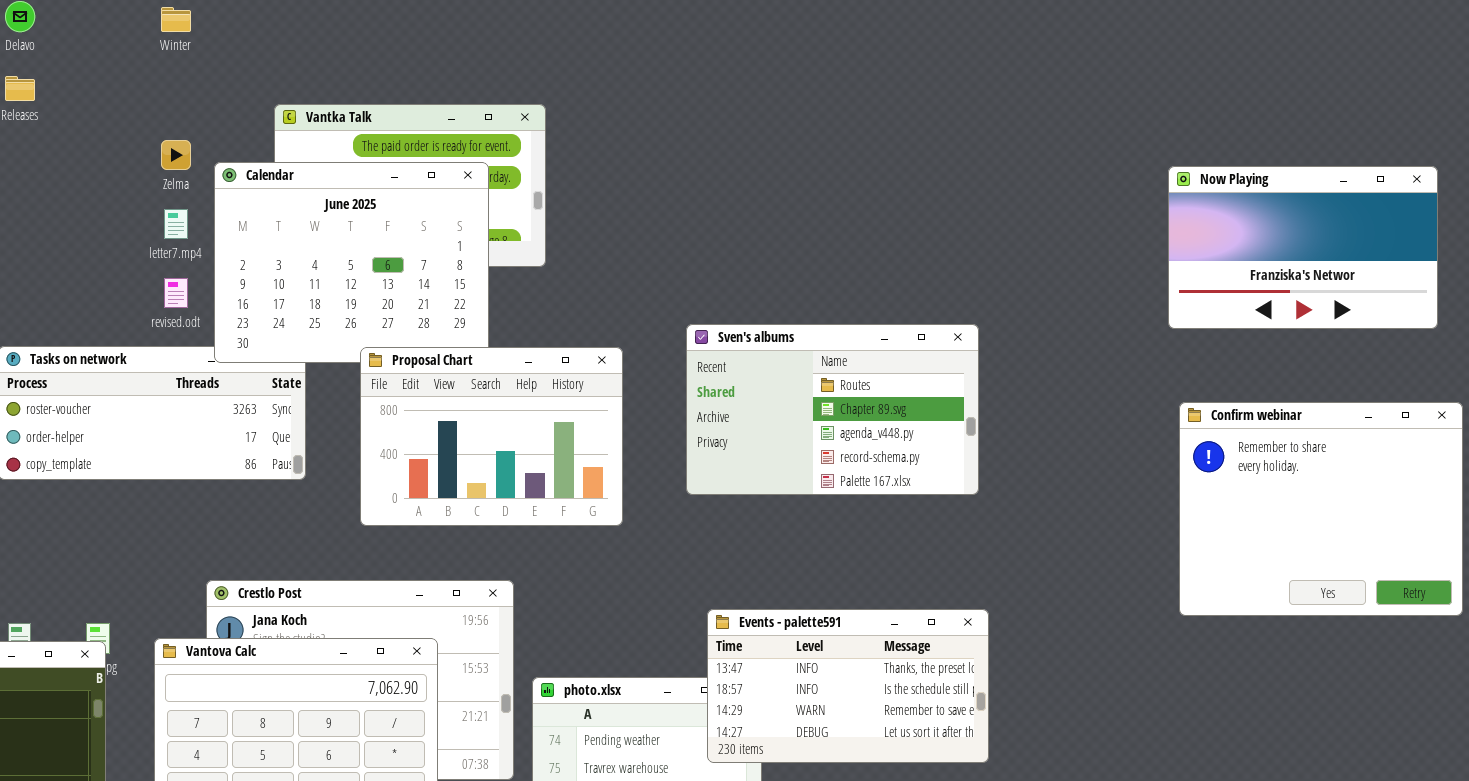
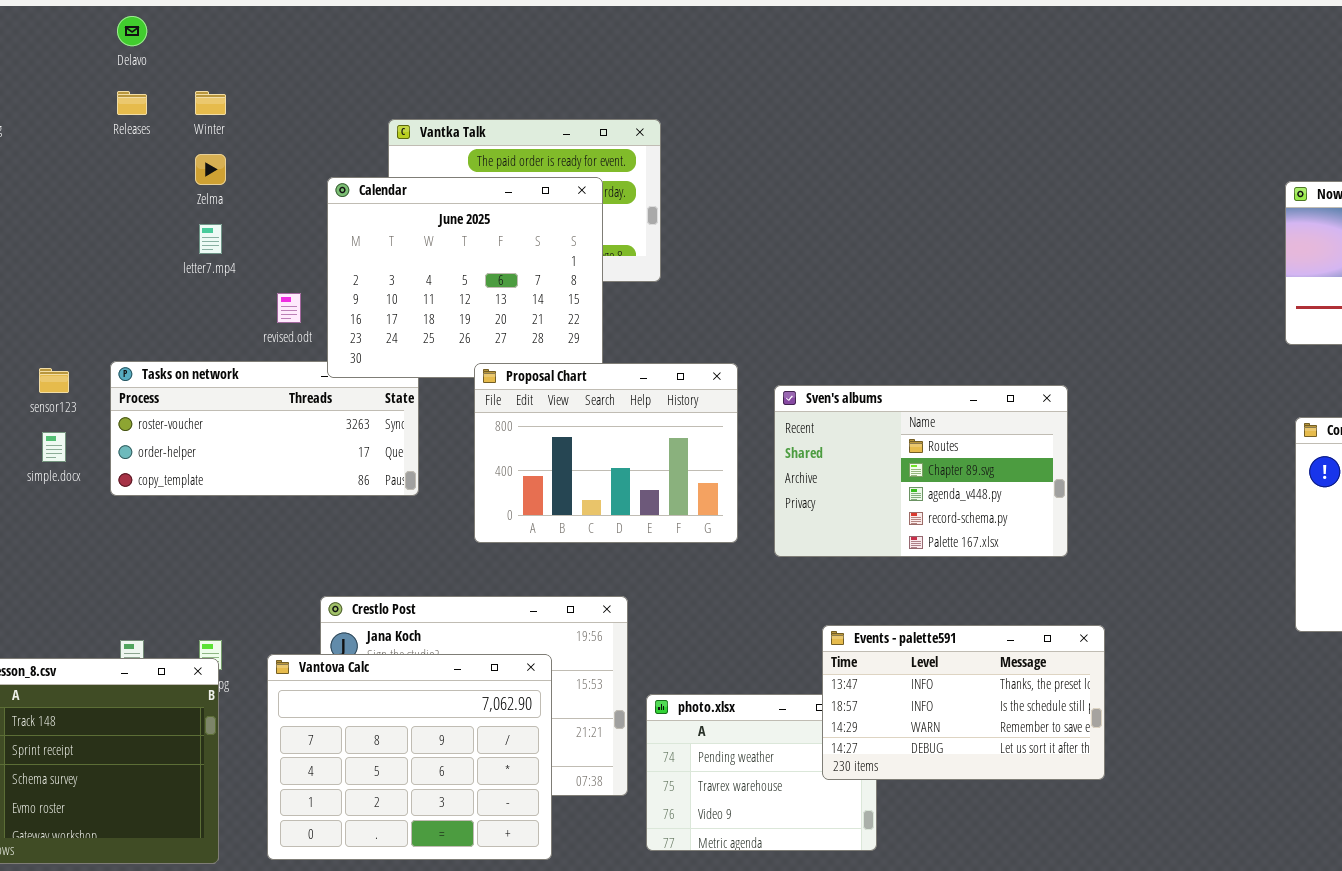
Winter: [161,7,191,32] -> [195,91,226,115], moved
Zelma: [161,140,191,170] -> [195,154,226,185], moved
letter7.mp4: [164,209,188,239] -> [199,224,222,254], moved
Sven's albums: [686,324,979,495] -> [774,385,1068,557], moved

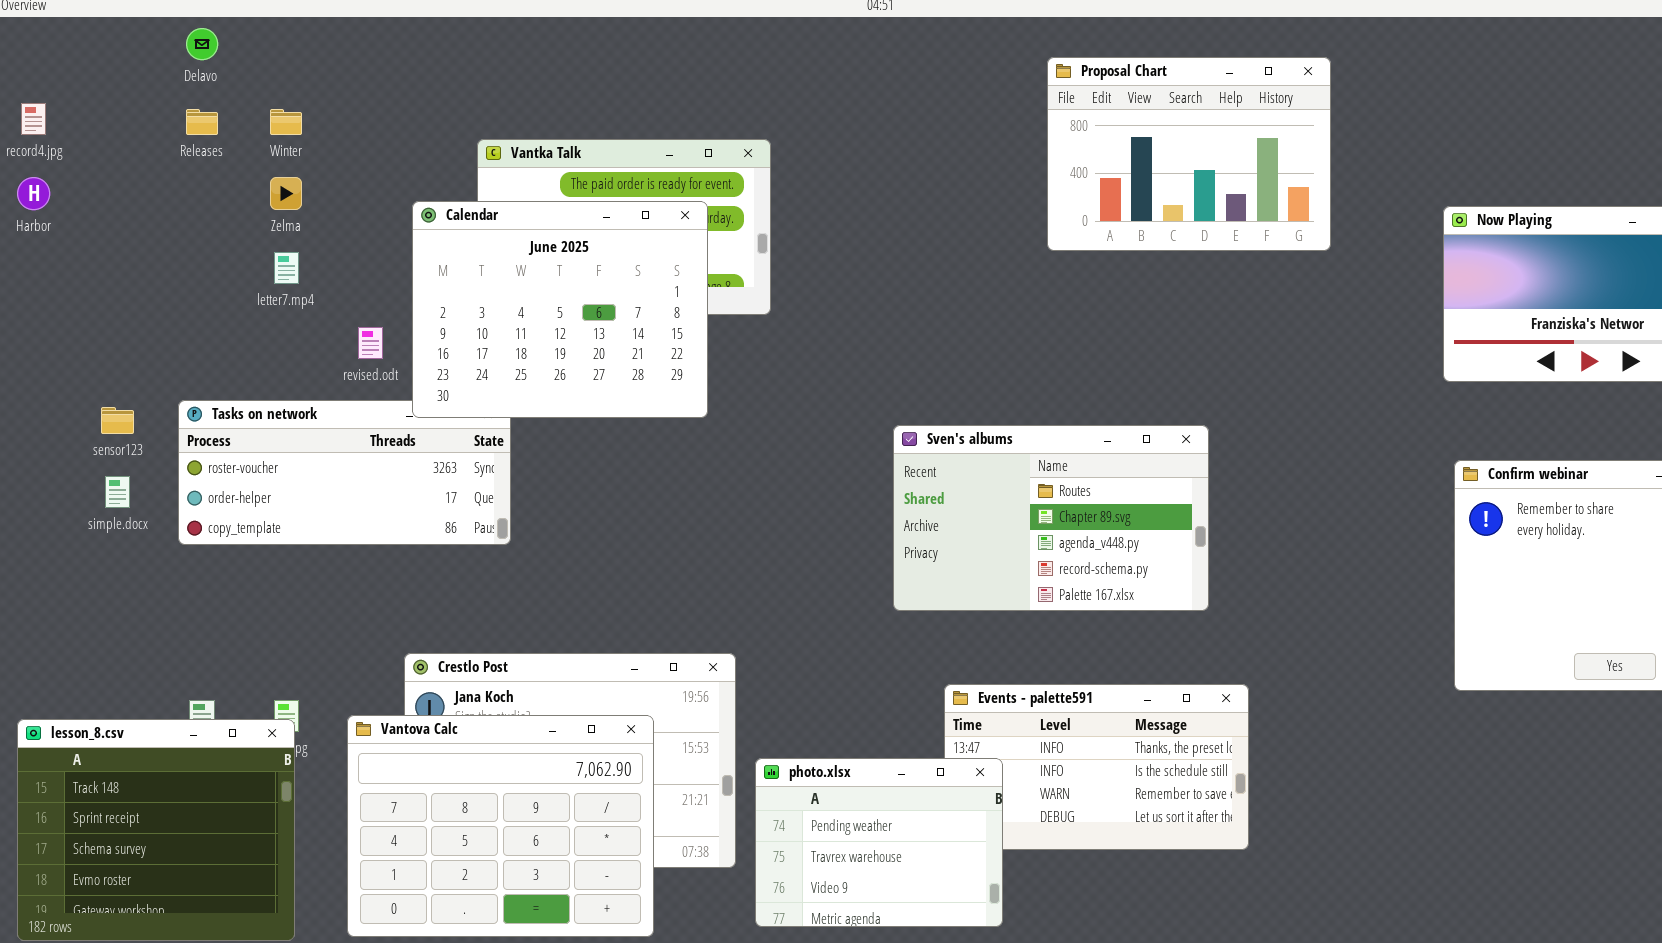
Proposal Chart: [474,363,738,543] -> [1047,57,1331,251], moved
photo.xlsx: [646,694,877,851] -> [755,758,1003,927], raised

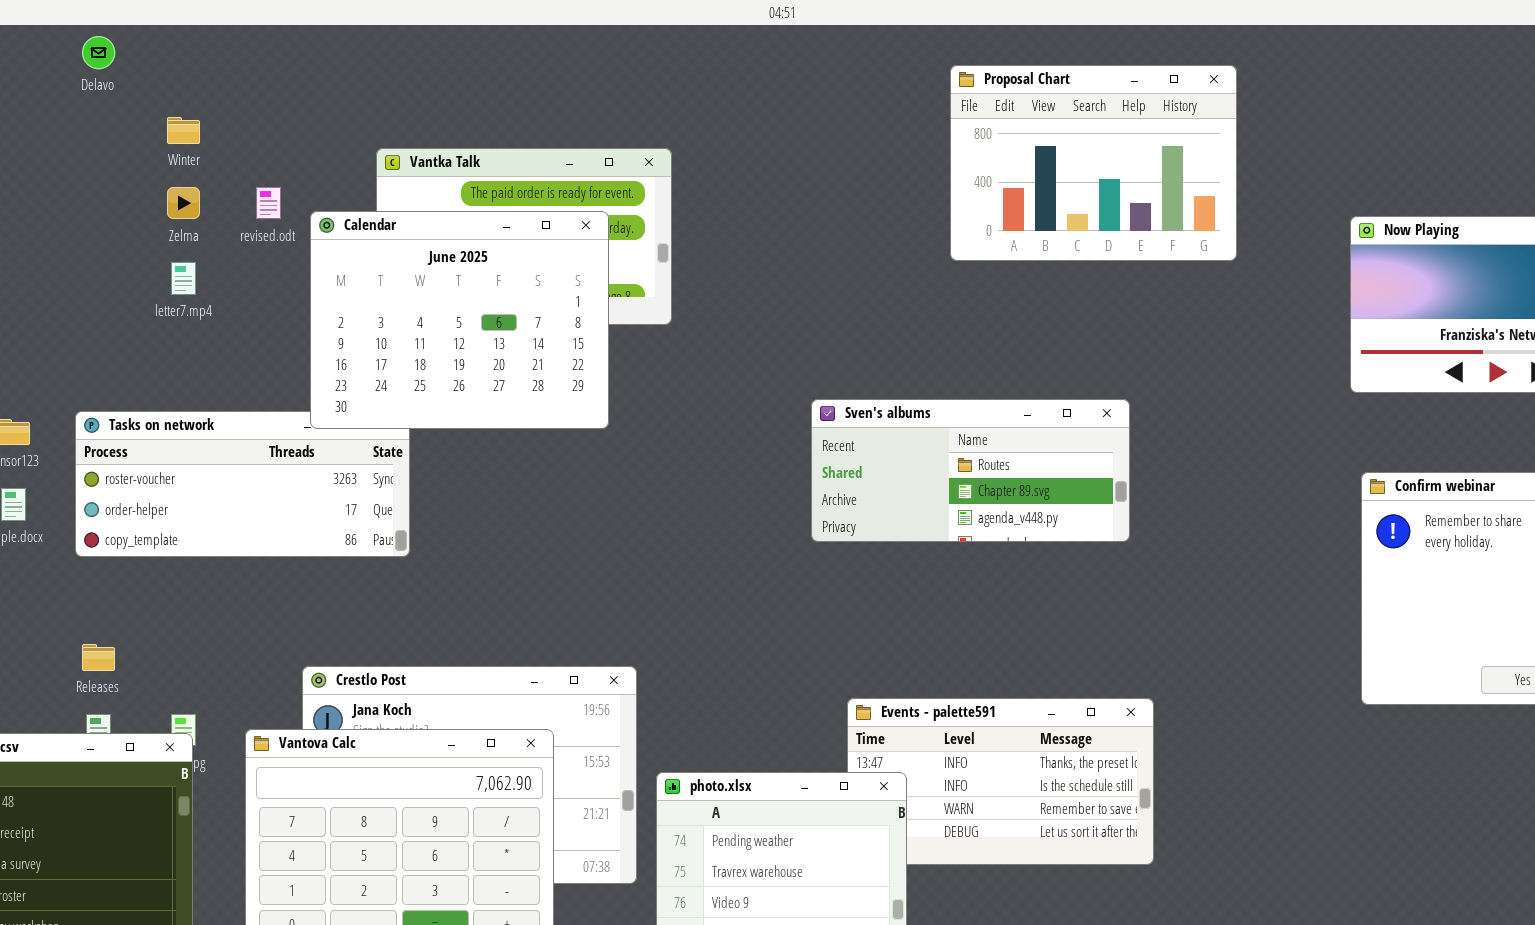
Releases: [186,109,218,135] -> [82,644,115,671], moved
revised.odt: [358,327,383,359] -> [256,187,281,219], moved
Sven's albums: [893,425,1209,611] -> [811,399,1130,542], moved, resized

